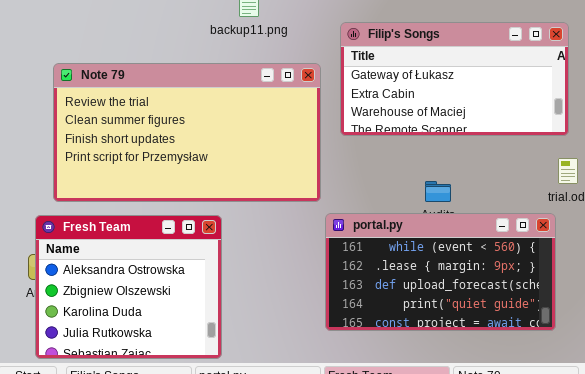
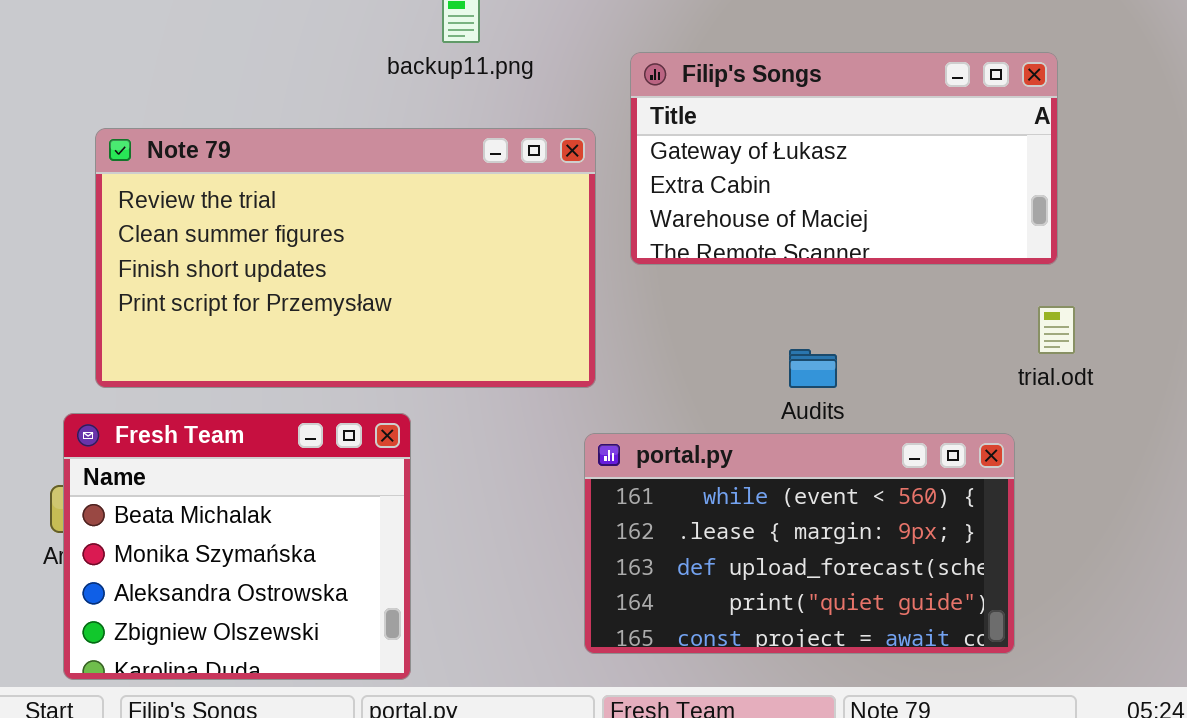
portal.py: [325,213,556,331] -> [584,433,1015,654], moved
Fresh Team: [35,215,222,359] -> [63,413,411,680], scrolled up 2 rows

